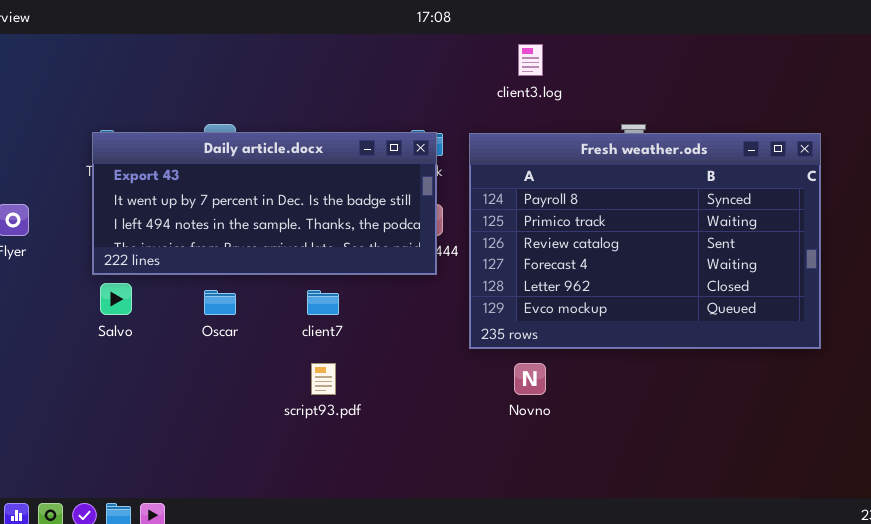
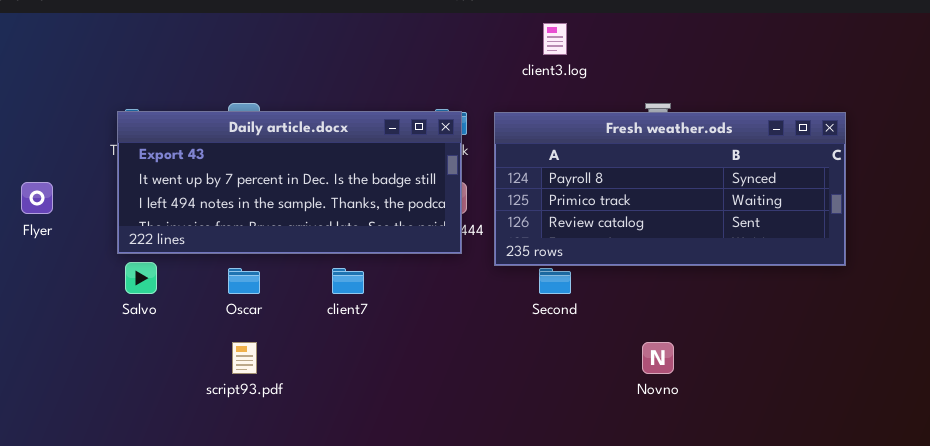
Fresh weather.ods: [469,133,821,349] -> [494,112,846,266], resized
script93.pdf: [311,363,336,395] -> [232,342,257,374], moved
Novno: [514,363,546,395] -> [642,342,674,374], moved

